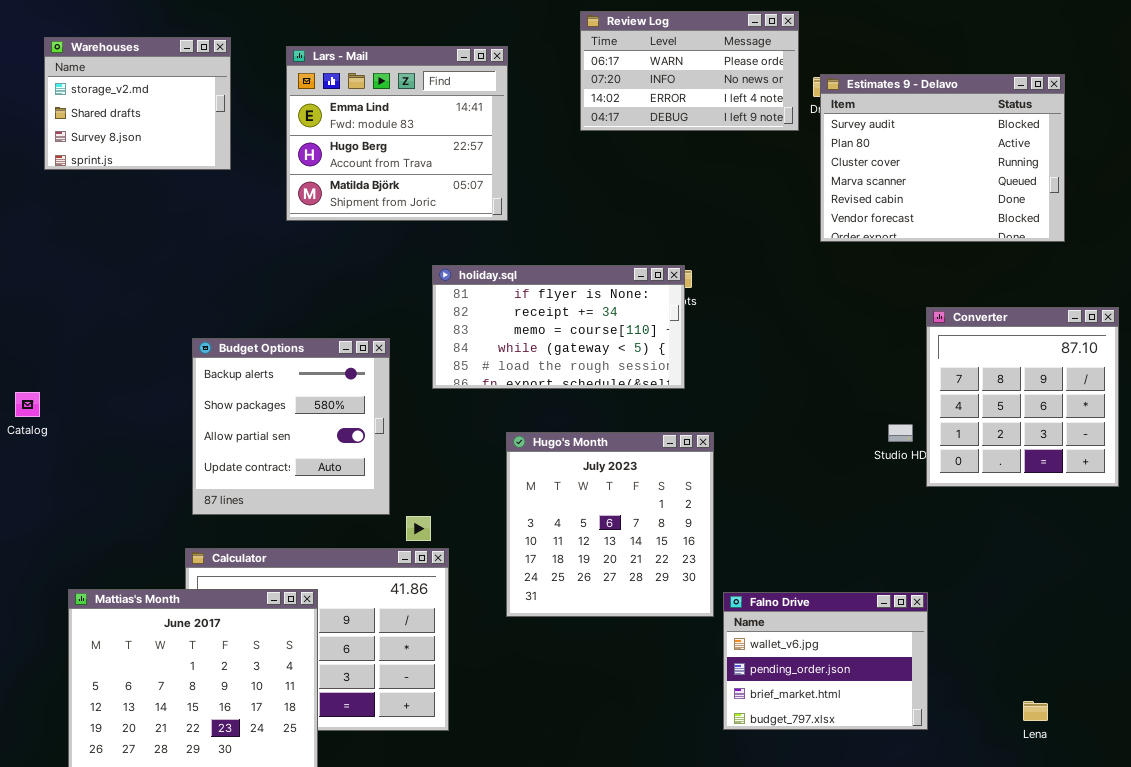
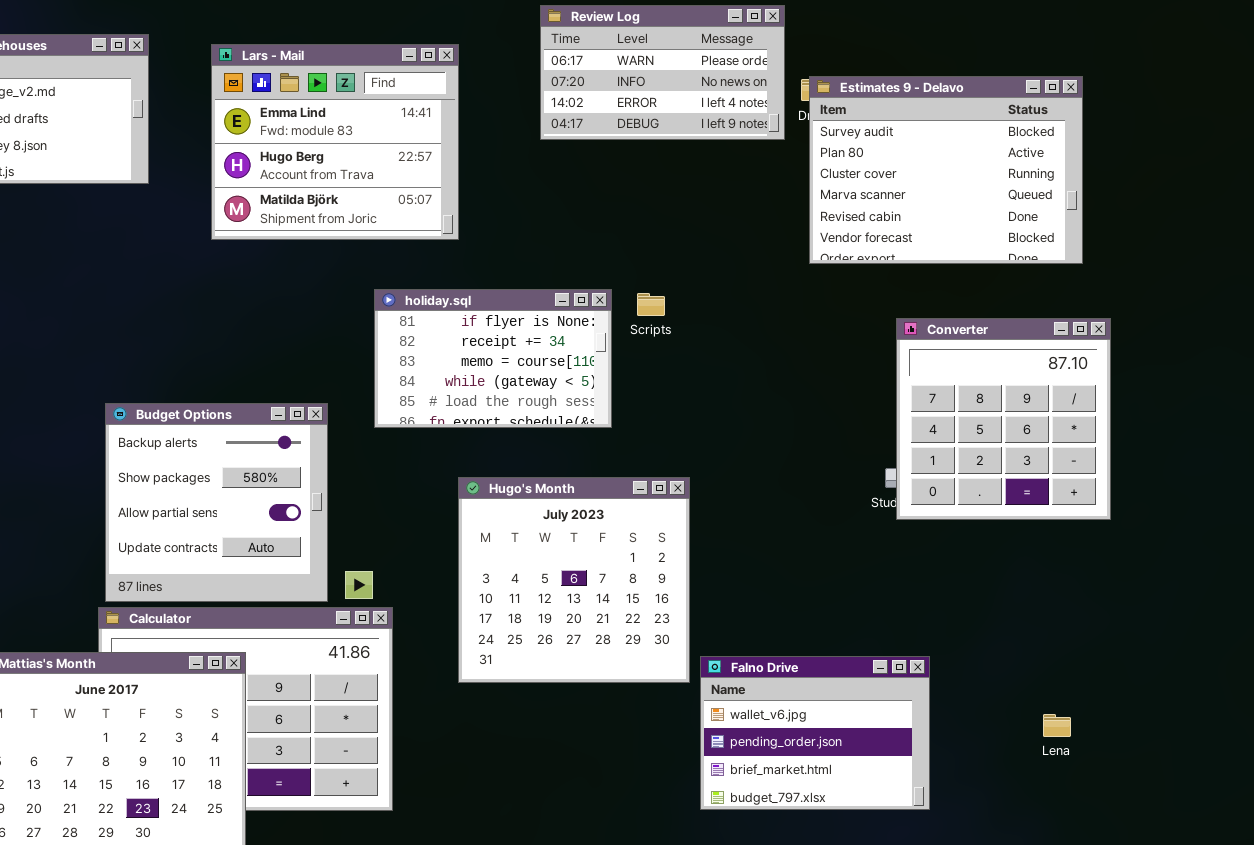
holiday.sql: [432,265,685,389] -> [374,289,612,428], resized
Converter: [926,307,1119,487] -> [896,318,1111,520], moved
Budget Options: [192,338,390,515] -> [105,403,328,602], moved
Lena: [1023,701,1048,721] -> [1043,714,1071,737], moved

